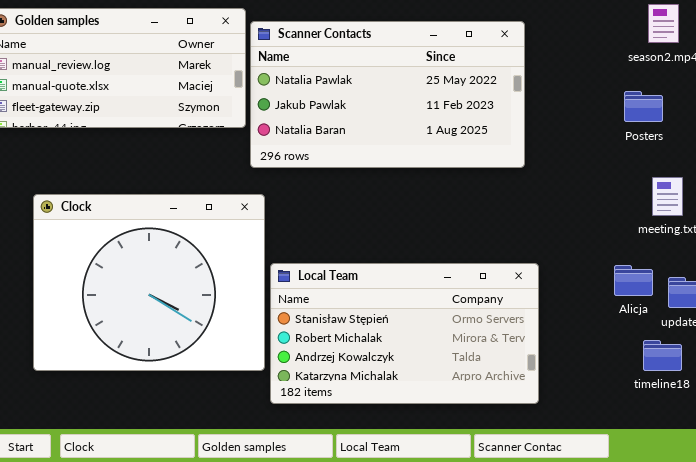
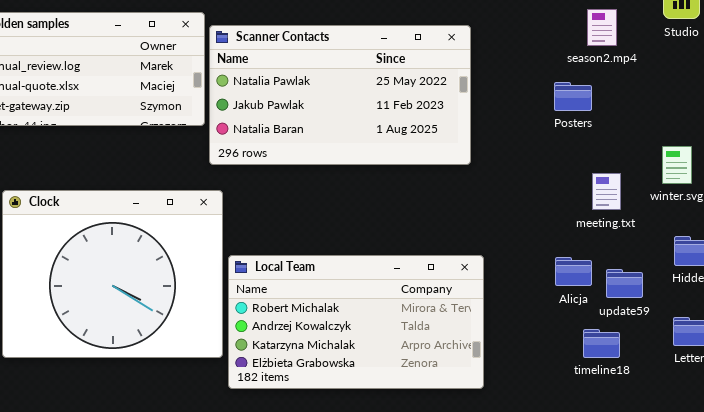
Posters: [624,91,663,122] -> [554,82,592,111], moved
Local Team: [270,263,539,404] -> [228,255,484,389], scrolled down 1 row

